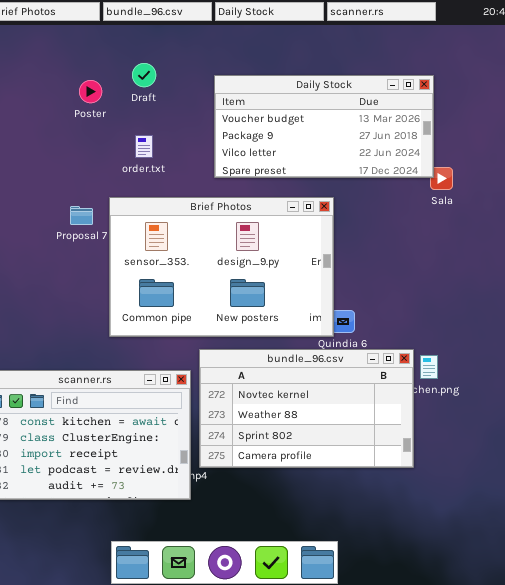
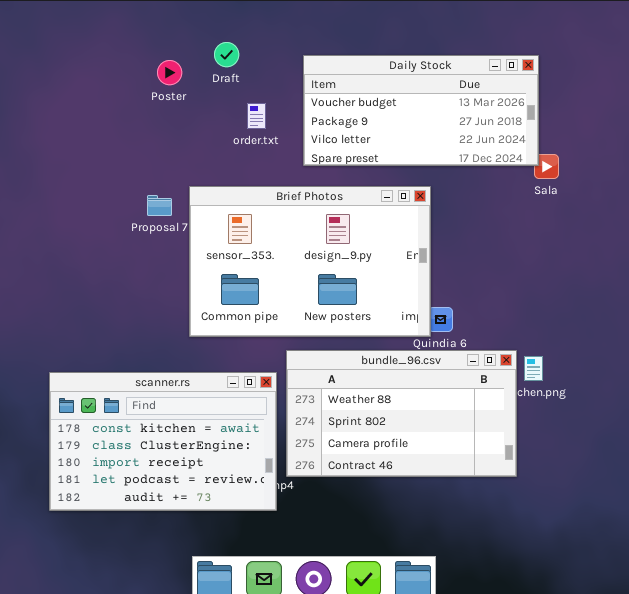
order.txt: [135,135,153,158] -> [247,103,266,129], moved
bundle_96.csv: [199,349,414,468] -> [286,350,517,477], scrolled down 1 row

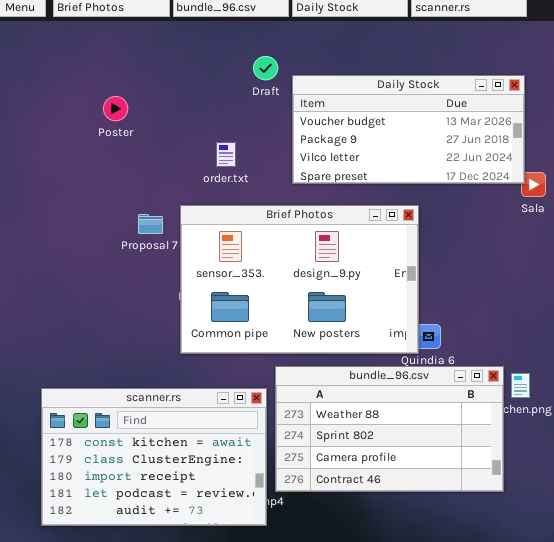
Draft: [214,42,239,67] -> [253,56,278,80], moved
Poster: [157,60,182,85] -> [103,96,128,121], moved
order.txt: [247,103,266,129] -> [216,142,236,167], moved

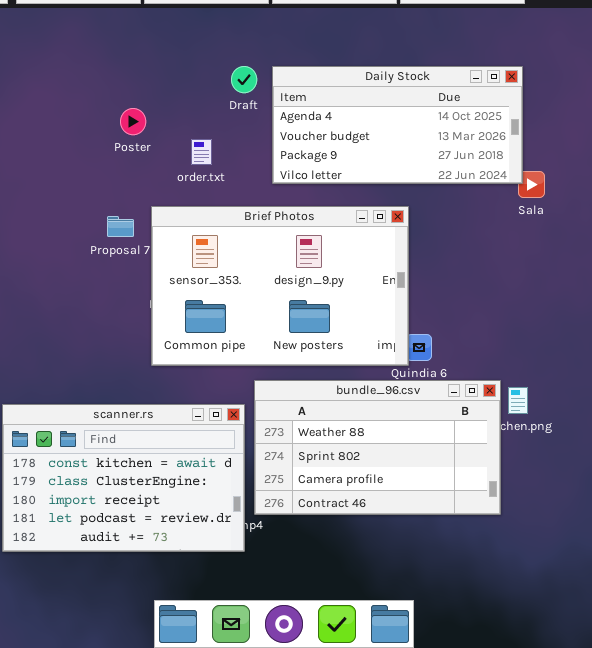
Draft: [253,56,278,80] -> [231,66,257,93], moved
Daily Stock: [292,75,525,184] -> [272,66,523,184], scrolled up 1 row
Poster: [103,96,128,121] -> [120,108,146,135], moved

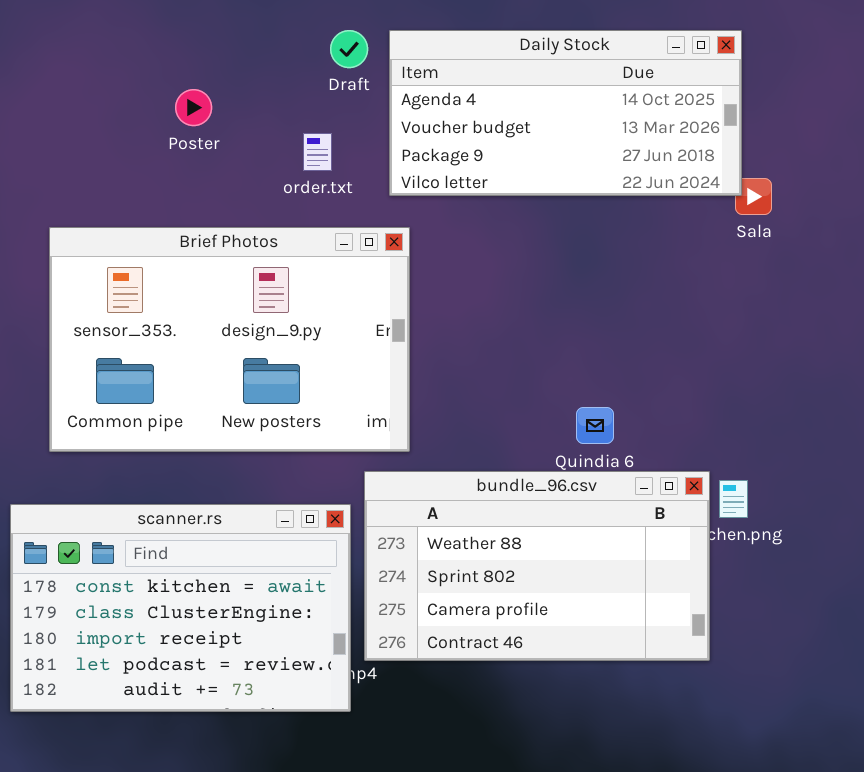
order.txt: [191,139,212,165] -> [303,133,332,171], moved
Brief Photos: [151,206,409,366] -> [49,227,410,452], moved

